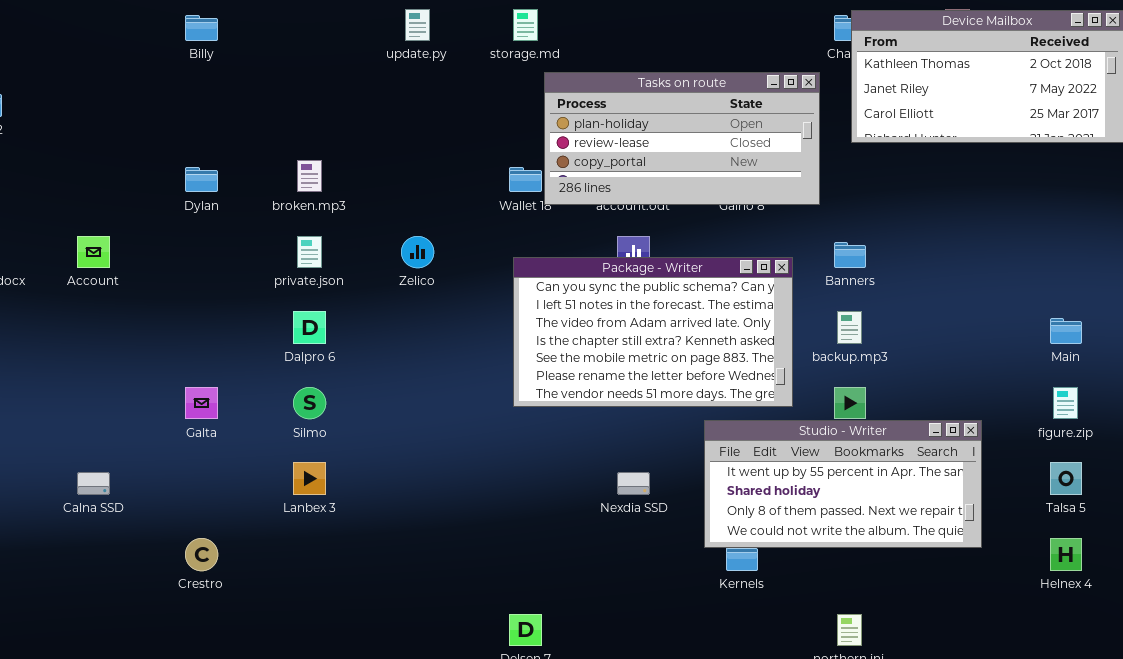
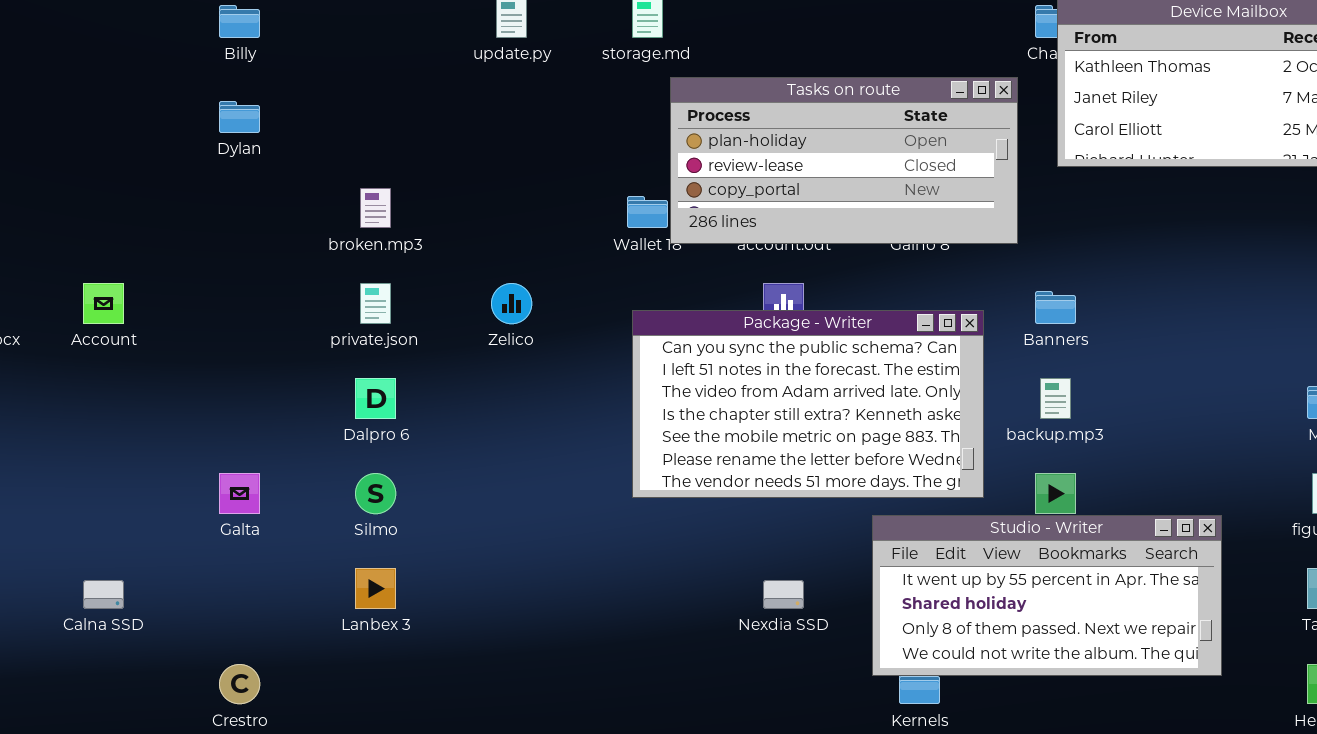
Dylan: [185,167,218,192] -> [219,101,260,133], moved

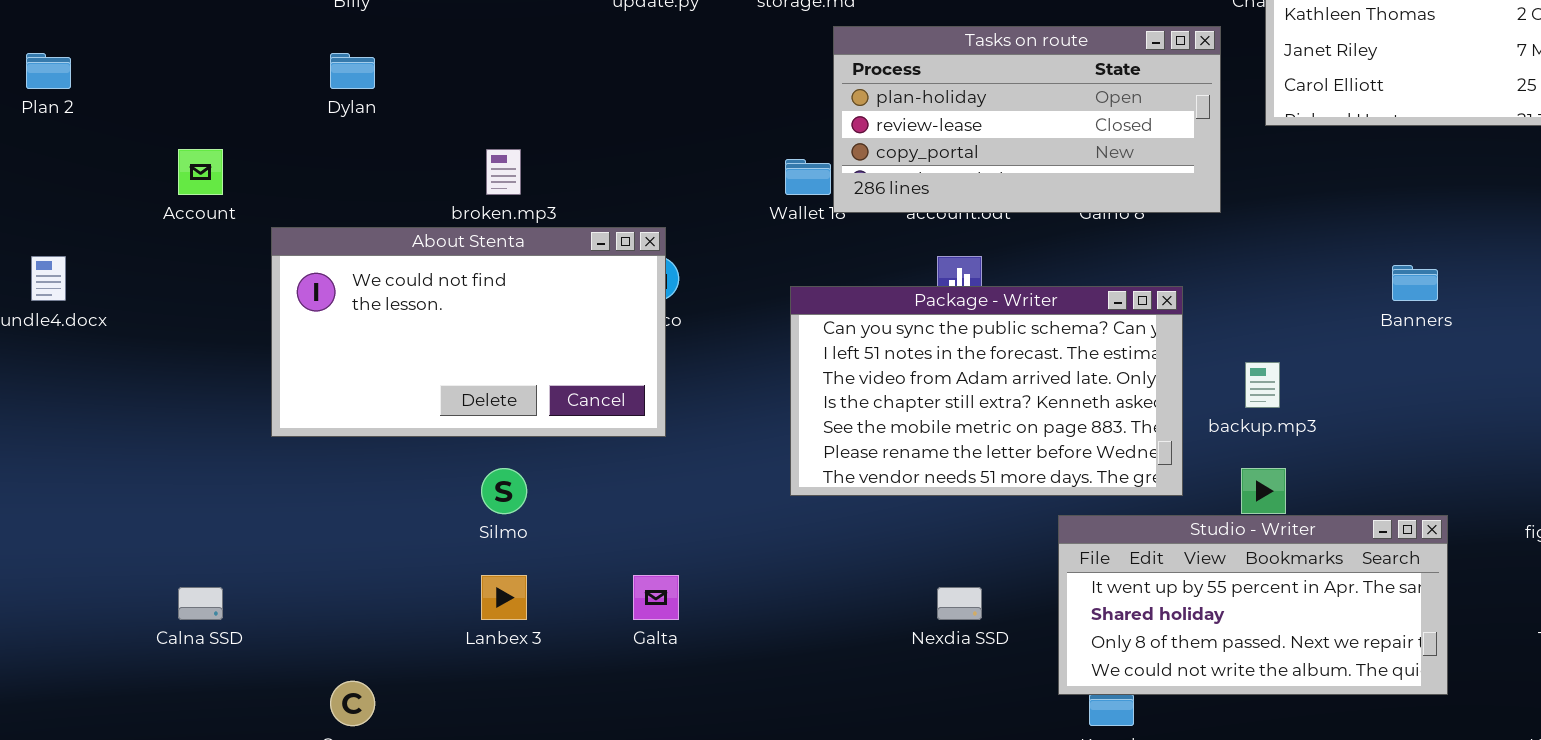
About Stenta: none -> [271,227,666,437], opened
Account: [83,283,124,324] -> [178,149,223,195], moved
Banners: [1035,291,1076,324] -> [1392,265,1438,301], moved
Galta: [219,473,260,514] -> [633,575,679,620], moved

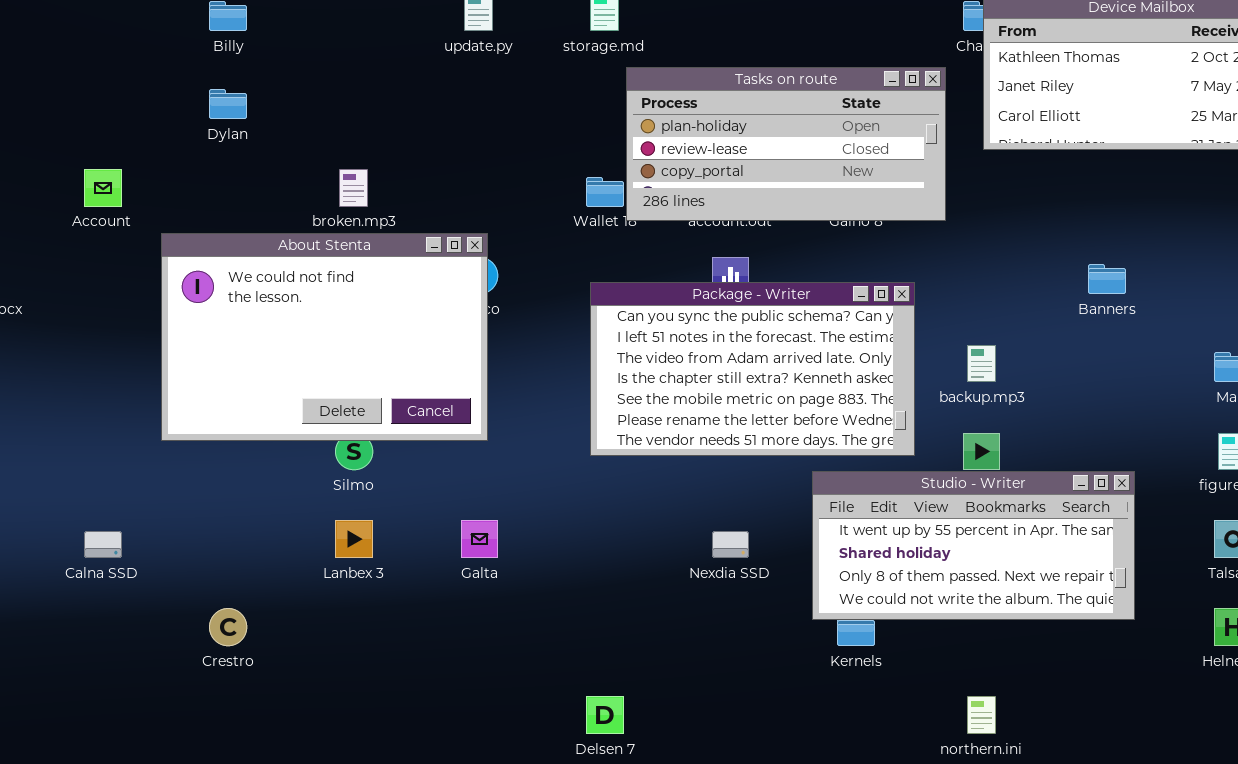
About Stenta: [271,227,666,437] -> [161,233,488,441], resized

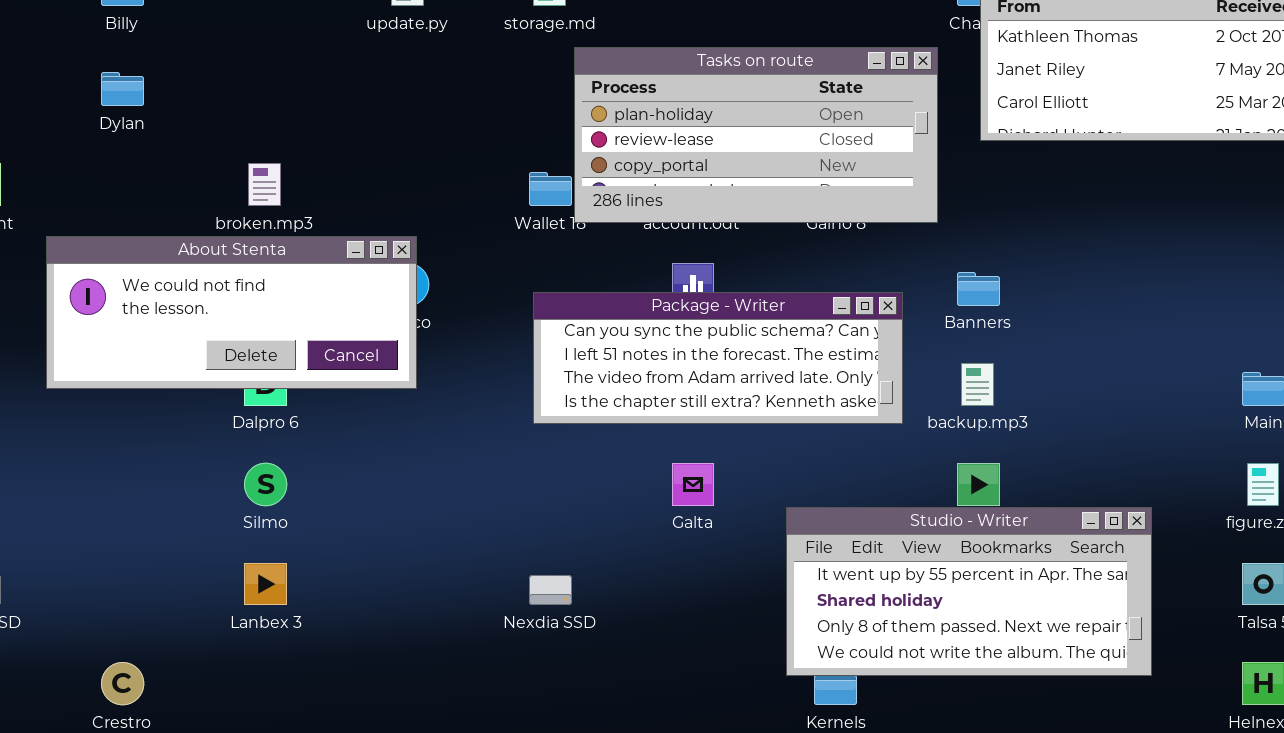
About Stenta: [161,233,488,441] -> [46,236,417,389], resized
Banners: [1088,264,1126,294] -> [957,272,1000,306], moved
Package - Writer: [590,282,915,456] -> [533,292,903,424], resized
Galta: [461,520,498,558] -> [672,463,714,506], moved
Nexdia SSD: [712,531,749,558] -> [529,575,572,605], moved

